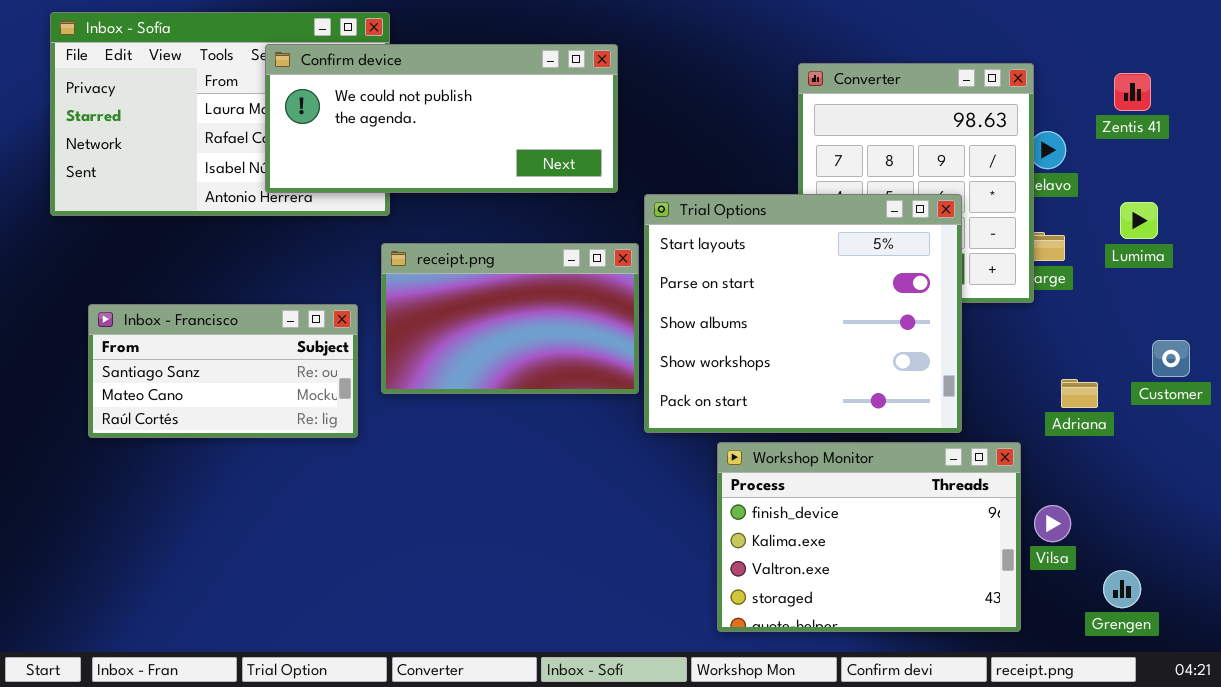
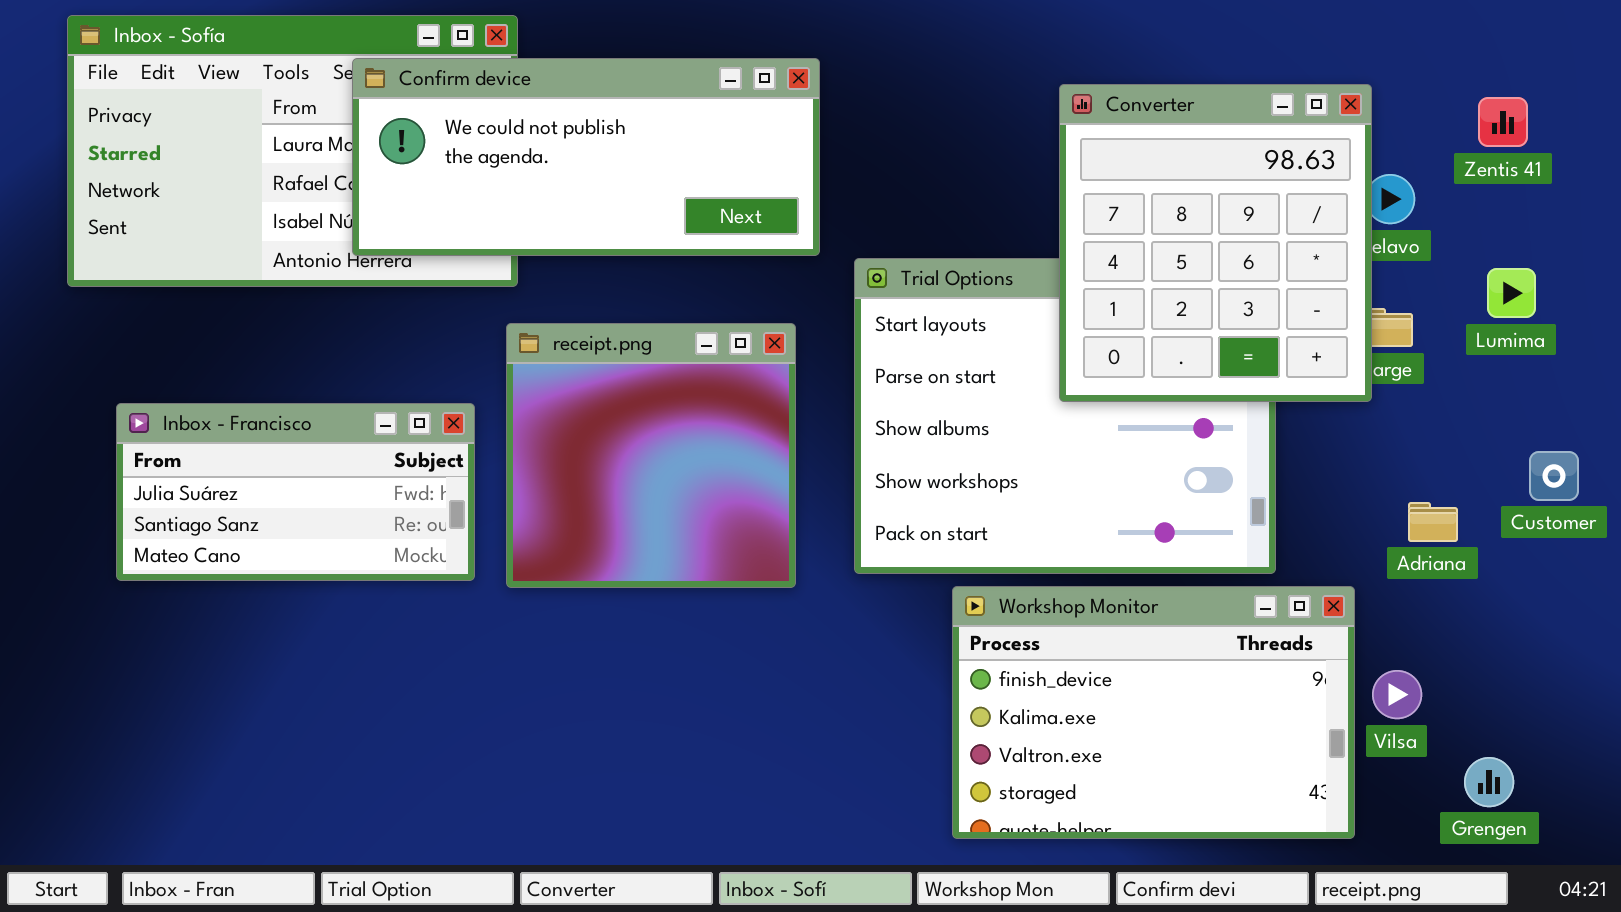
Converter: [798,63,1034,303] -> [1059,84,1372,402], raised
receipt.png: [381,243,639,394] -> [506,323,796,588], resized
Inbox - Francisco: [88,304,358,438] -> [116,403,475,581], scrolled up 1 row

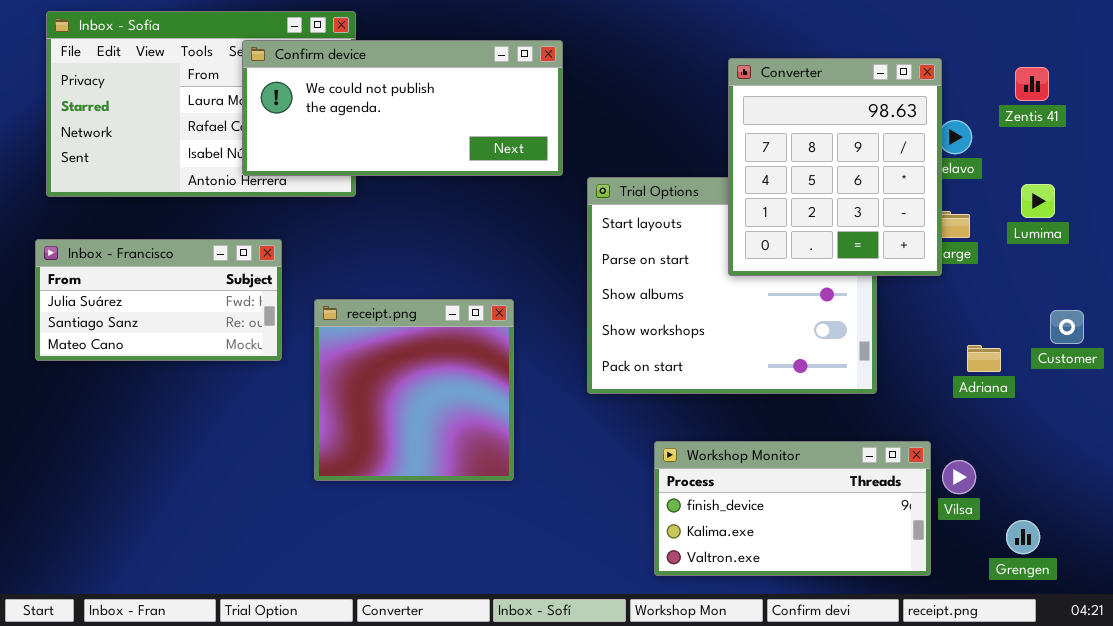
receipt.png: [506,323,796,588] -> [314,299,514,481], moved
Inbox - Francisco: [116,403,475,581] -> [35,239,282,361], moved
Workshop Monitor: [952,586,1355,839] -> [654,441,931,576], resized

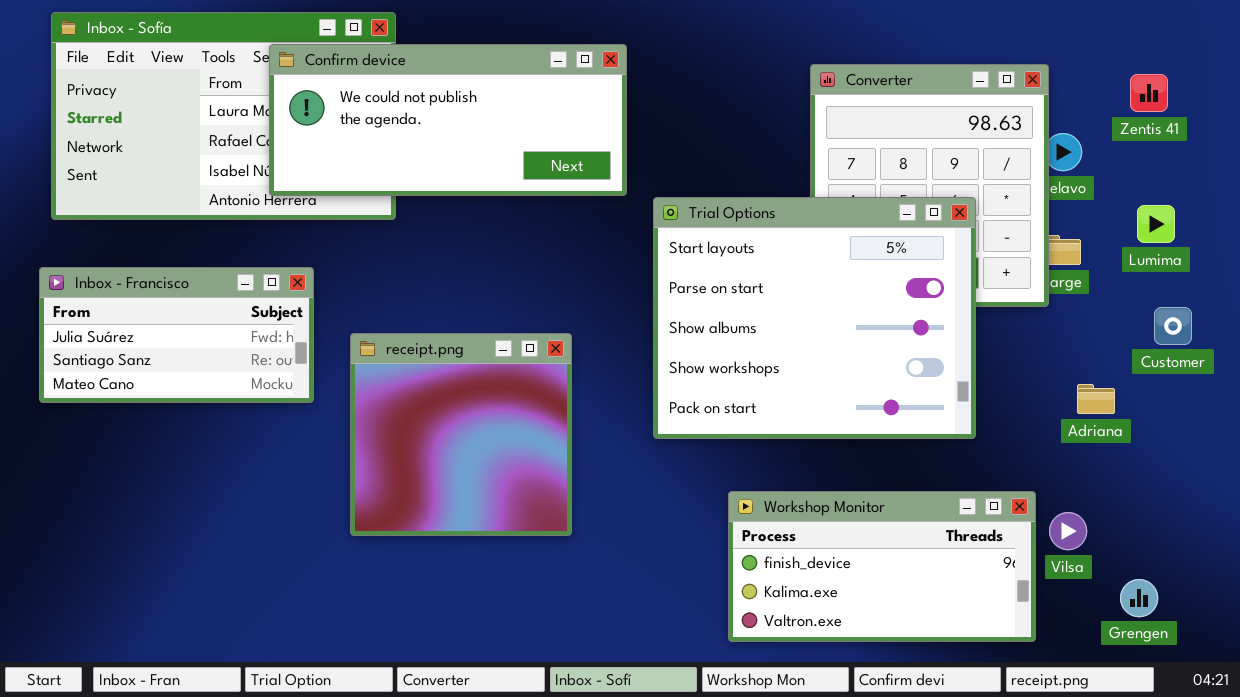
Trial Options: [587,177,877,394] -> [653,197,976,439], raised
Customer: [1050,310,1084,344] -> [1154,307,1192,345], moved

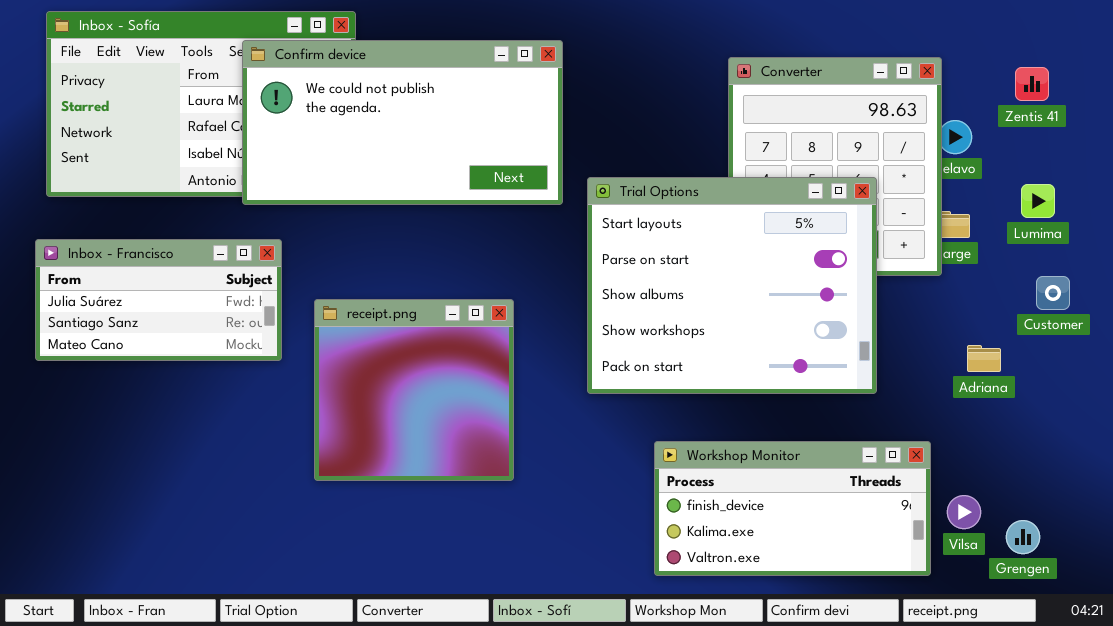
Confirm device: [269,44,627,196] -> [242,40,563,205], resized
Vilsa: [1049,512,1087,550] -> [947,495,981,529], moved

